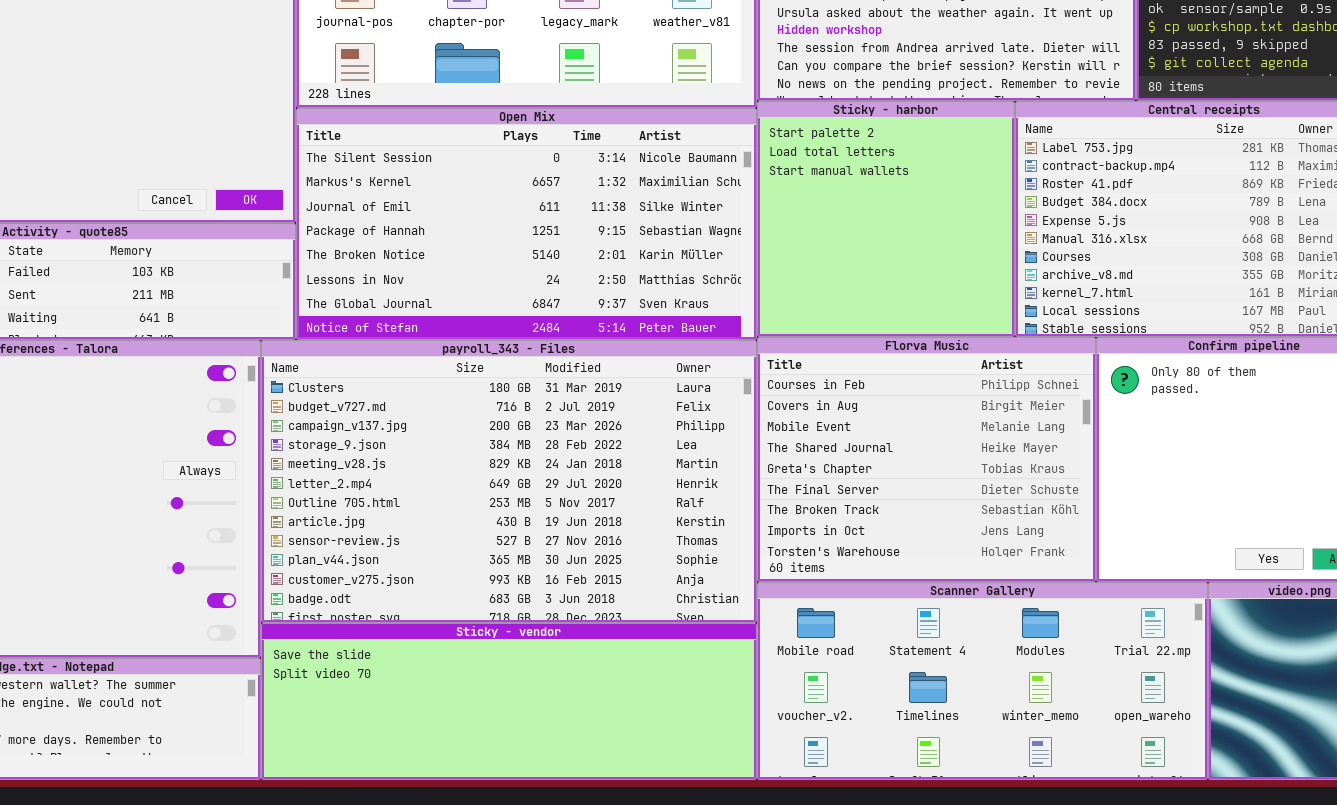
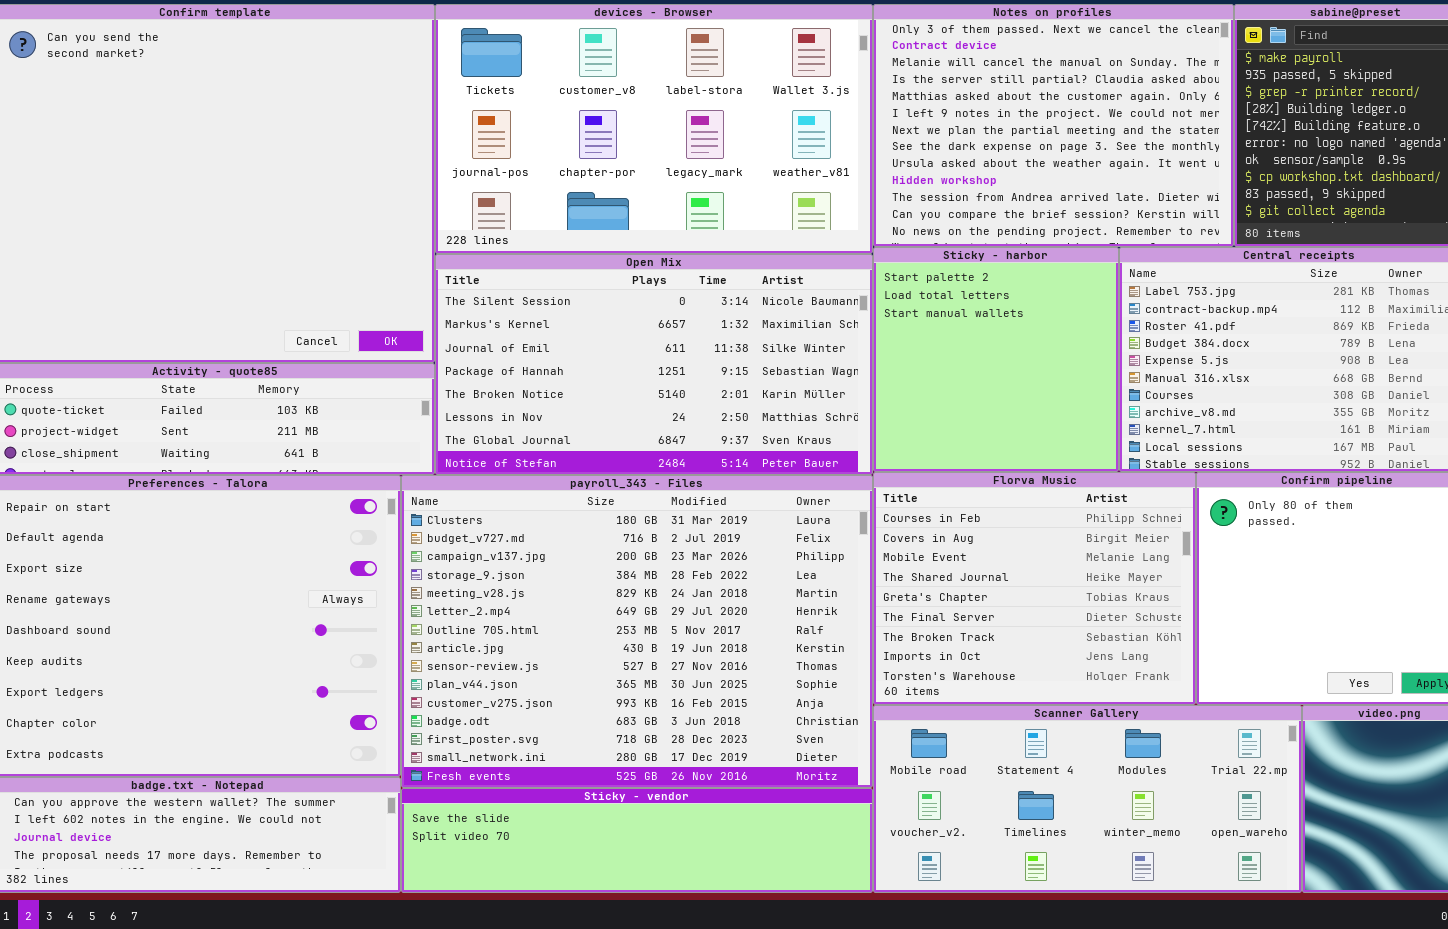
payroll_343 - Files: [261,340,757,623] -> [401,475,873,788], resized
Sticky - vendor: [261,623,757,780] -> [401,788,873,893], resized

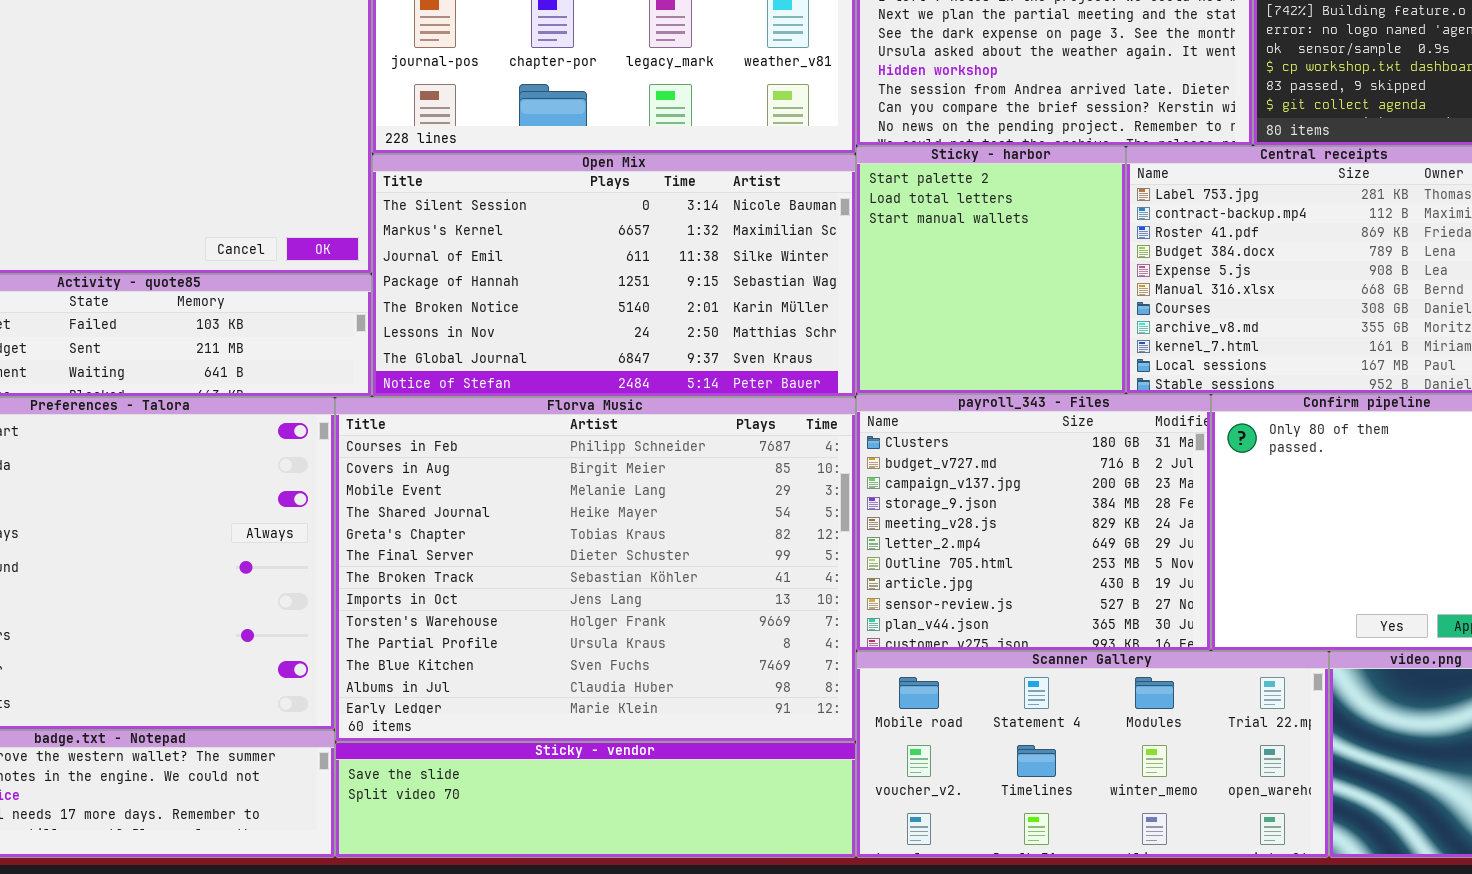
Florva Music: [873,472,1196,705] -> [335,397,856,742], moved, resized
payroll_343 - Files: [401,475,873,788] -> [856,394,1211,651], moved, resized

